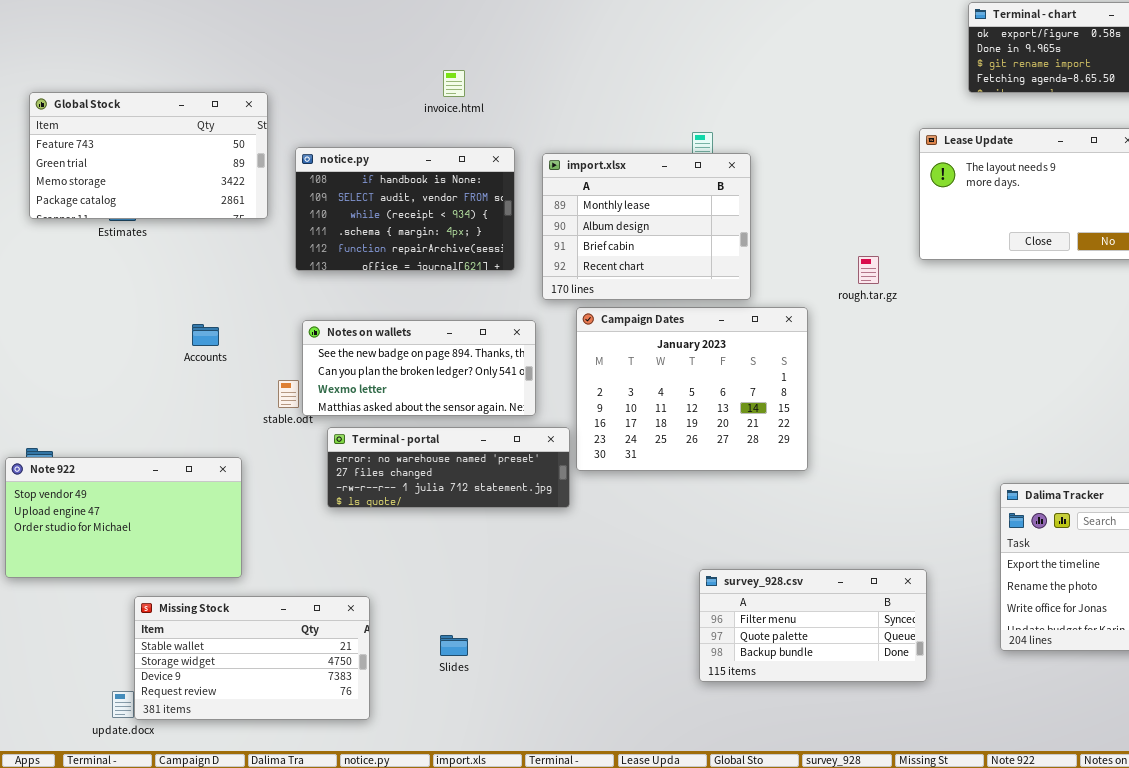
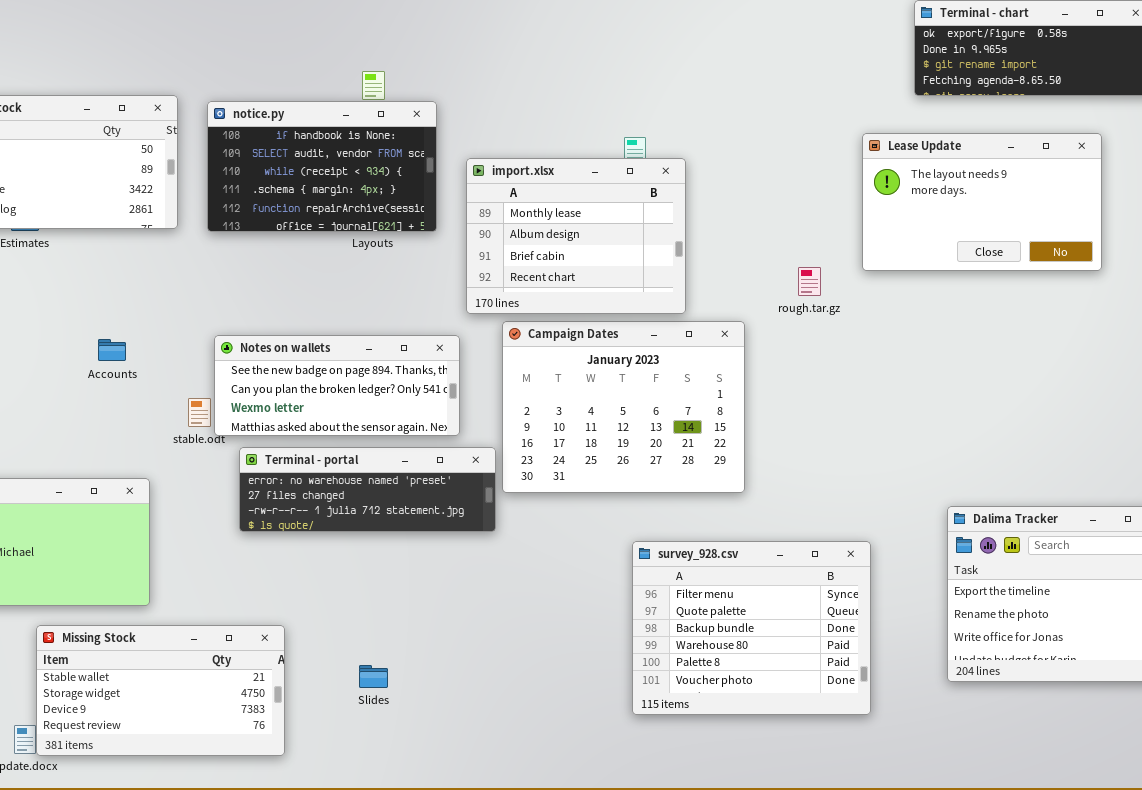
notice.py: [295,147,515,271] -> [207,101,437,232], moved
survey_928.csv: [699,569,927,682] -> [632,541,871,715], resized

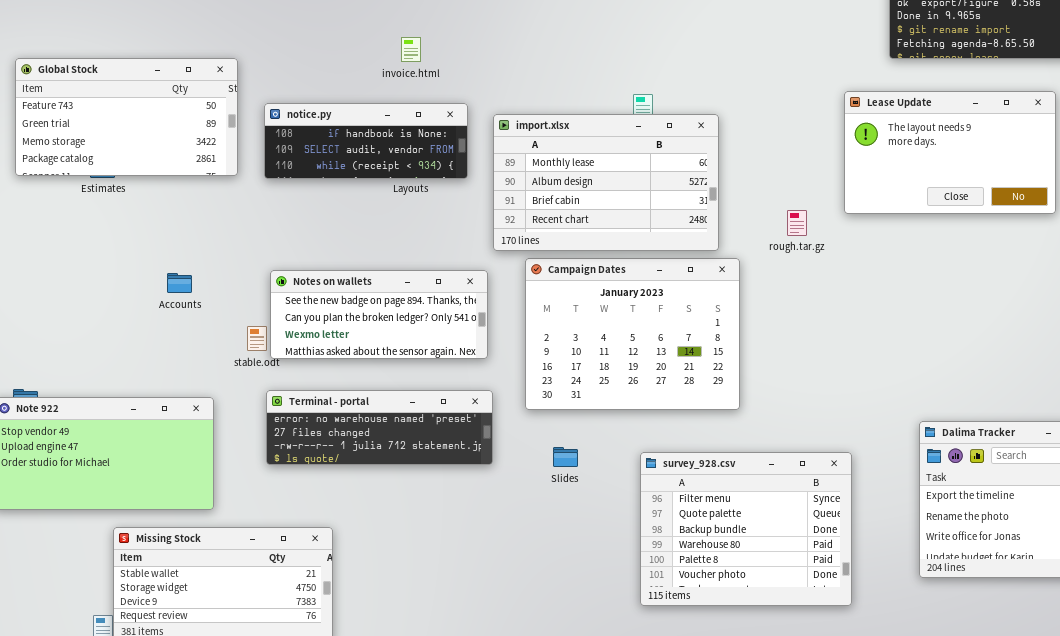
notice.py: [207,101,437,232] -> [264,103,468,179], resized
import.xlsx: [466,158,686,314] -> [493,114,719,251], resized
Terminal - portal: [239,447,496,532] -> [266,390,493,465], moved
Slides: [359,665,388,688] -> [553,447,578,467], moved

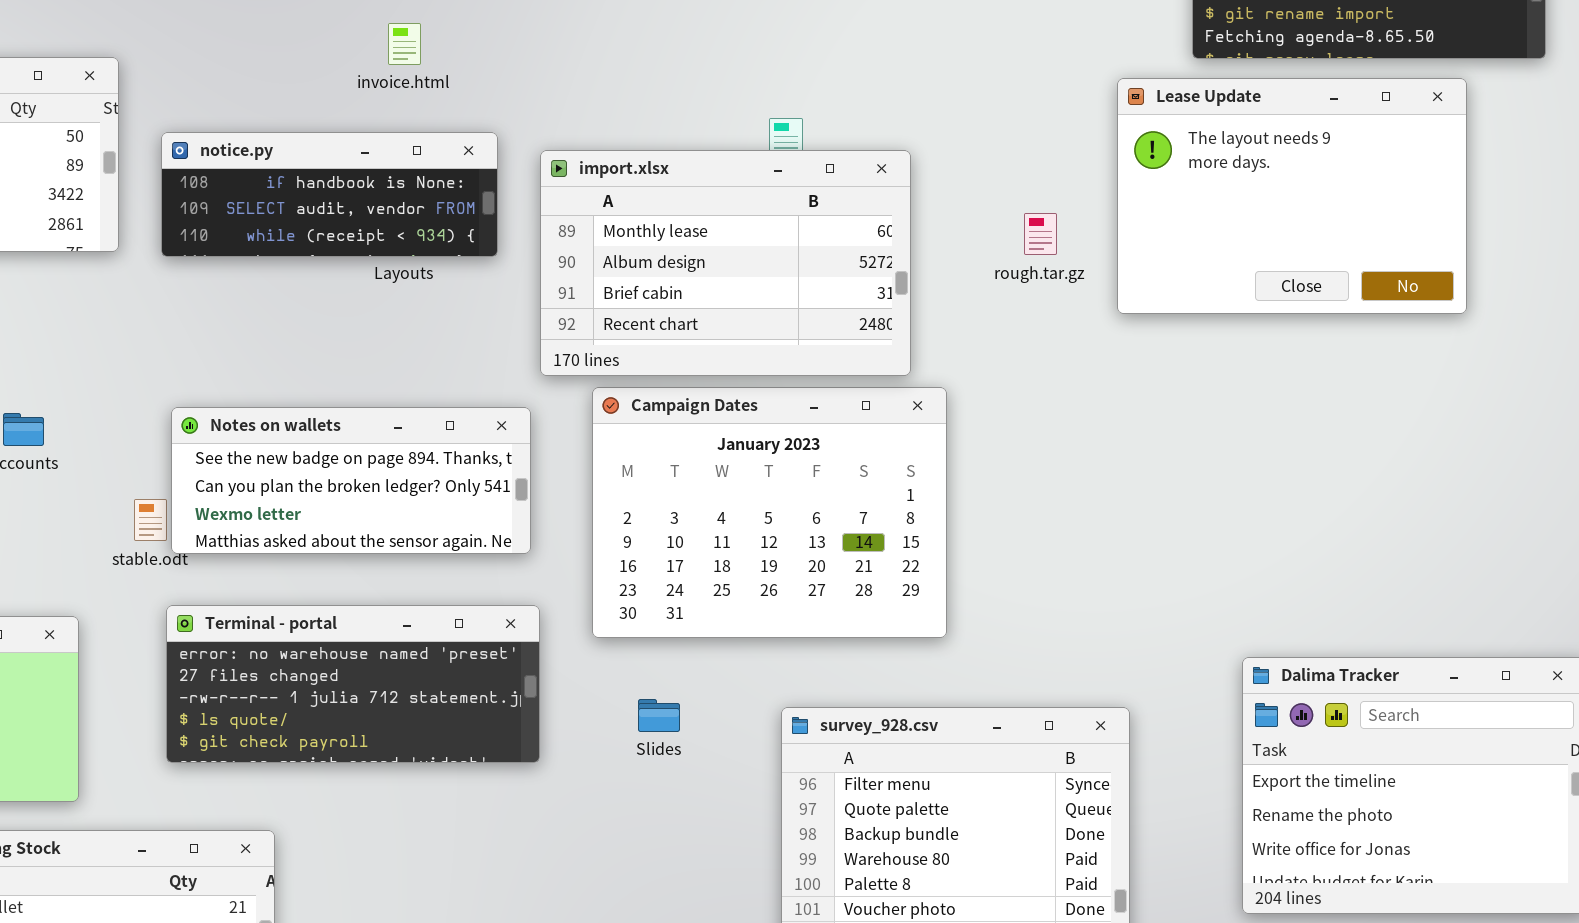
Lease Update: [844,91,1056,214] -> [1117,78,1467,314], resized
rough.tar.gz: [787,210,807,236] -> [1024,213,1057,255], moved
Terminal - portal: [266,390,493,465] -> [166,605,540,763], resized

